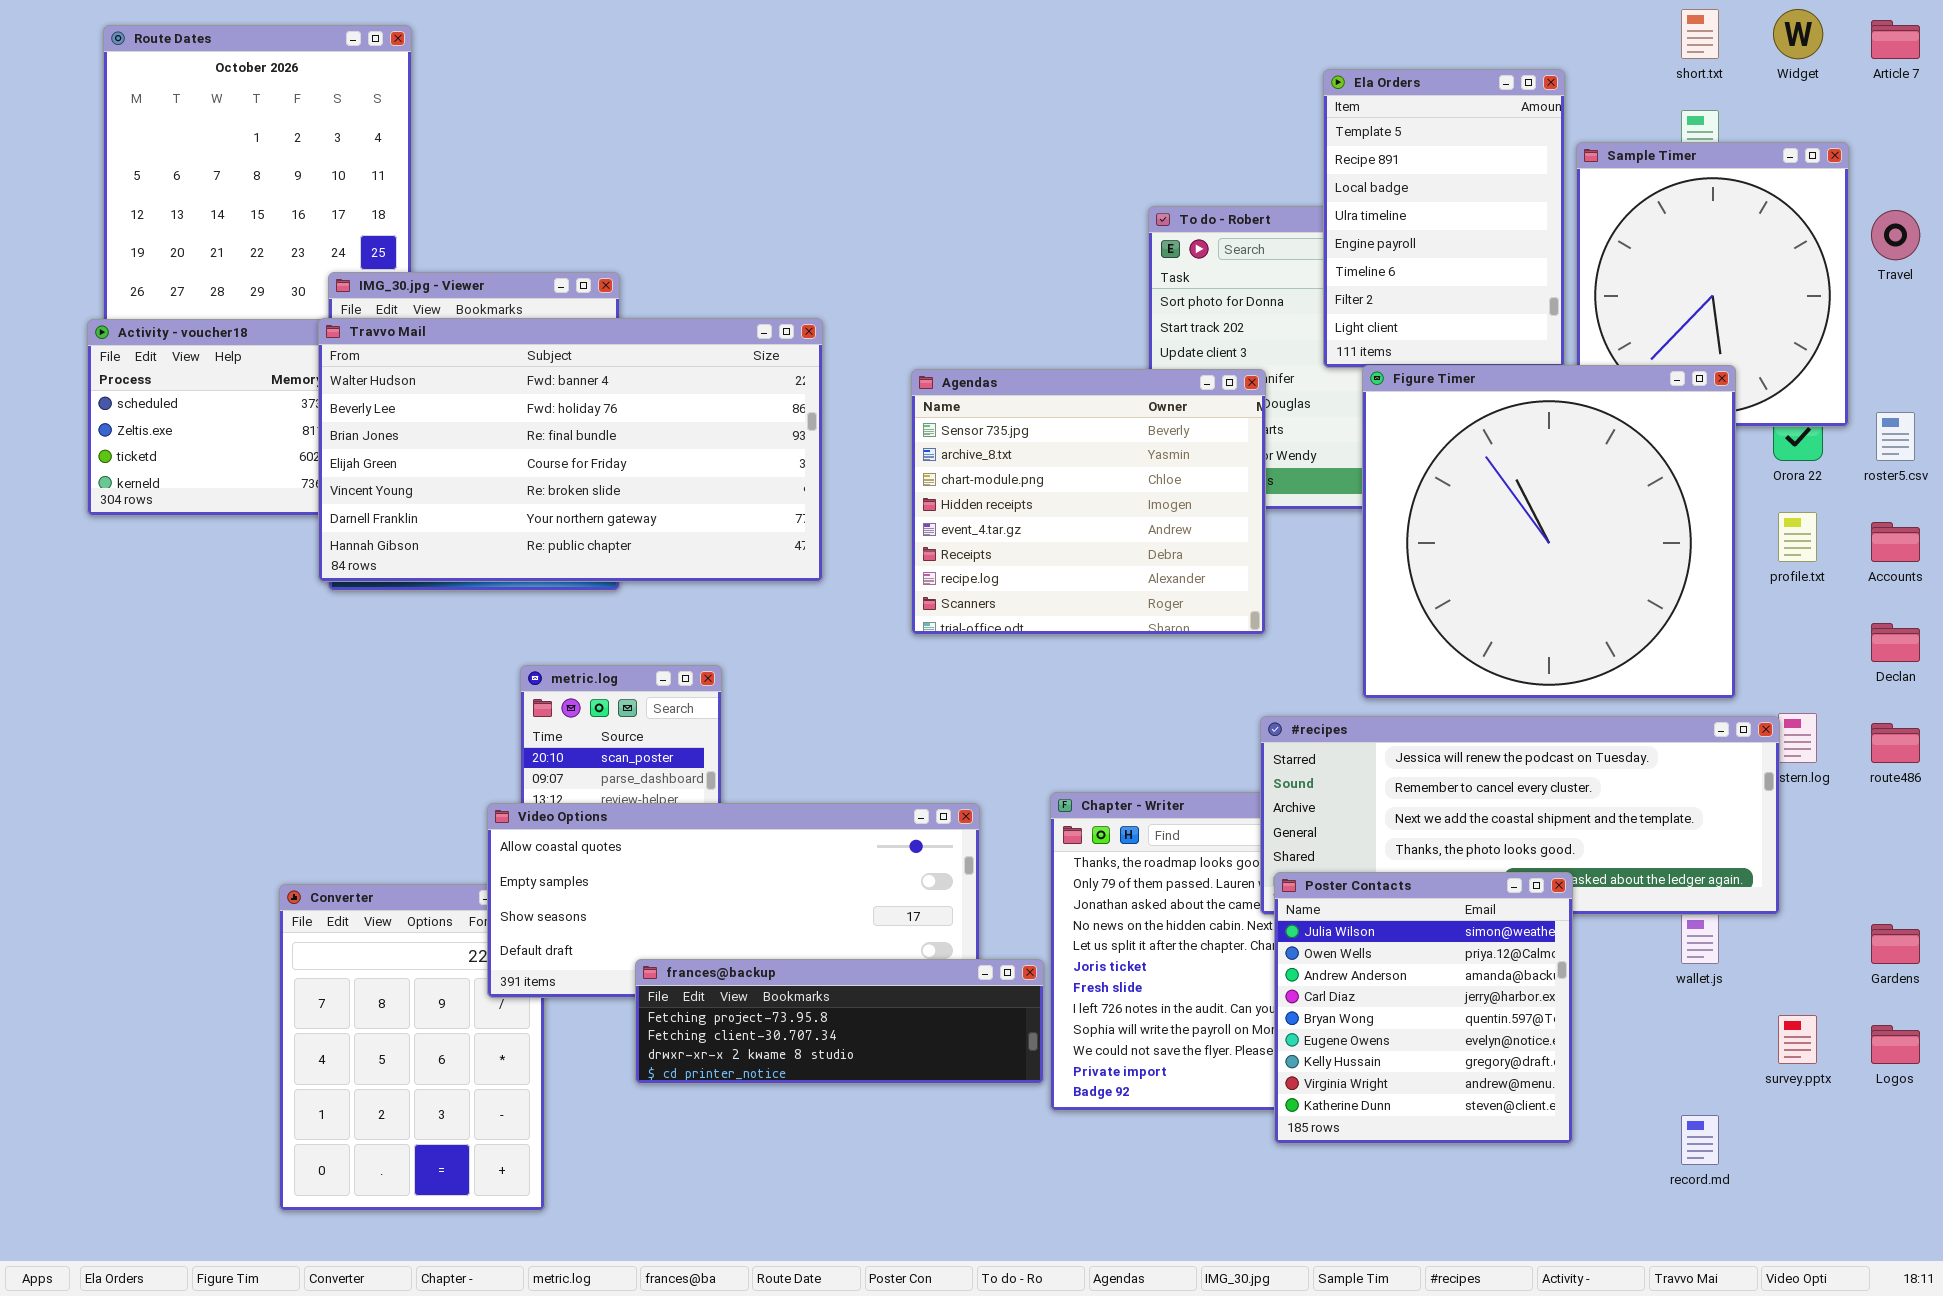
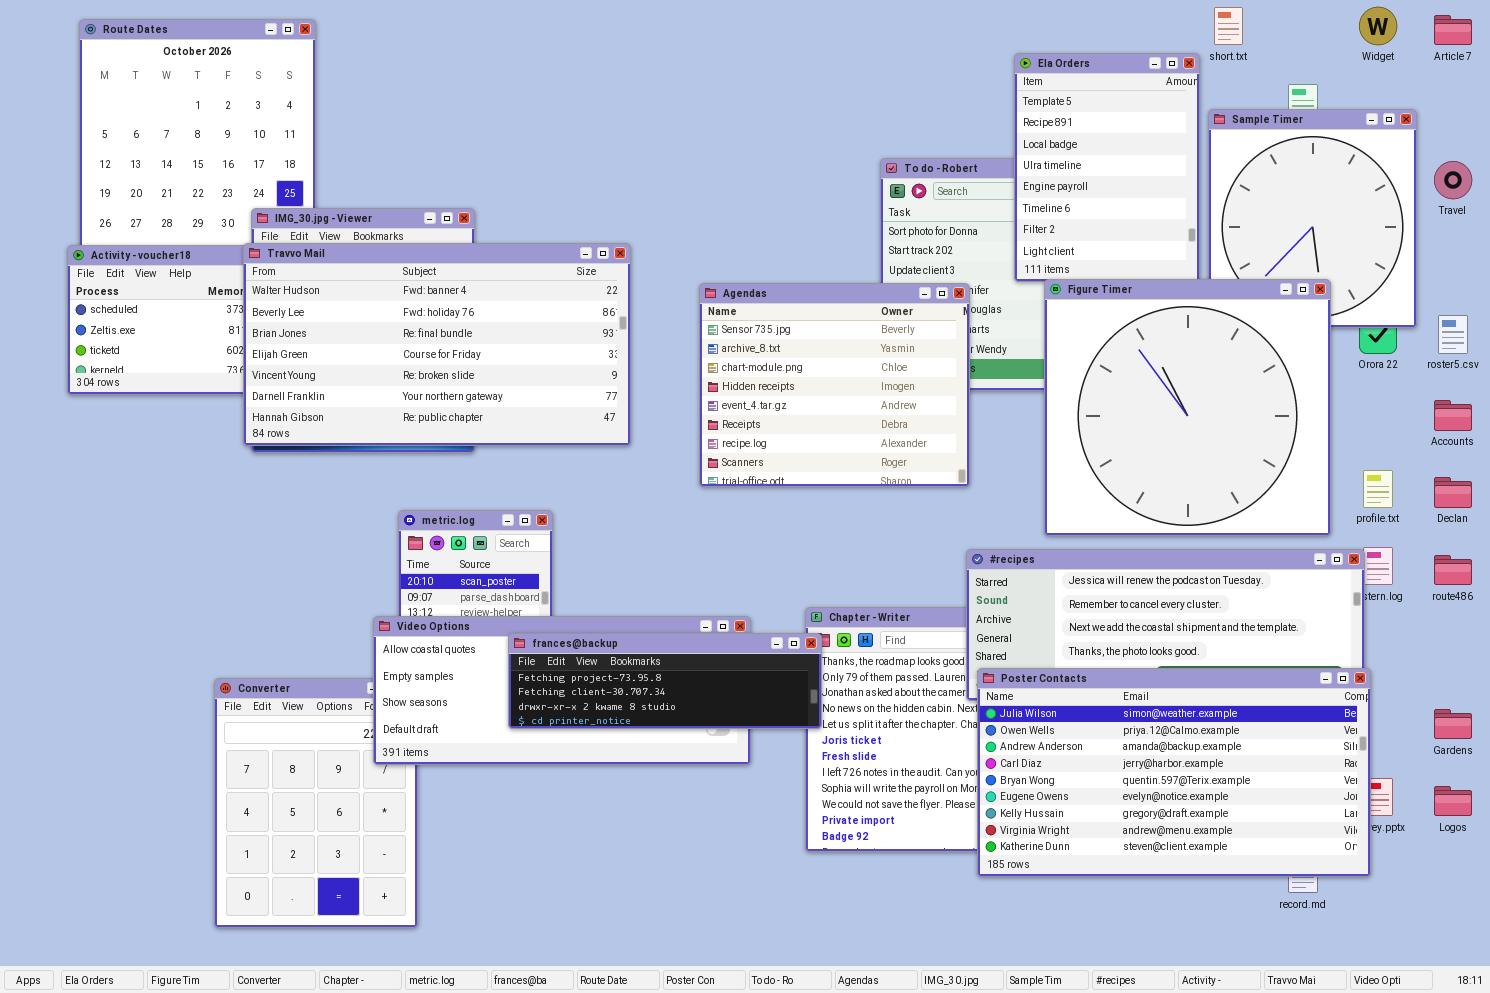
short.txt: [1681,9,1719,59] -> [1214,7,1243,45], moved
profile.txt: [1778,512,1817,562] -> [1363,470,1393,508], moved
Poster Contacts: [1274,872,1573,1144] -> [977,668,1371,877], resized
frances@backup: [635,959,1044,1084] -> [508,633,822,729], moved

